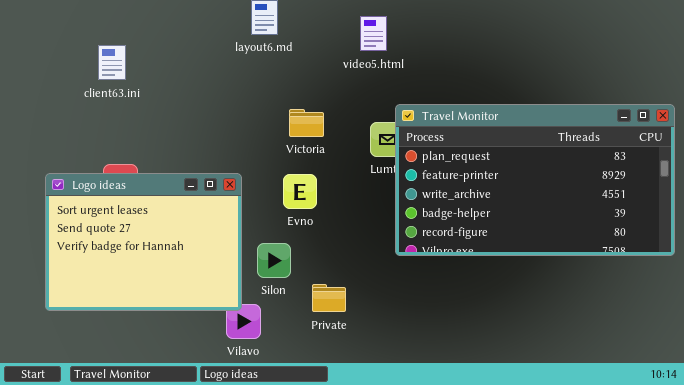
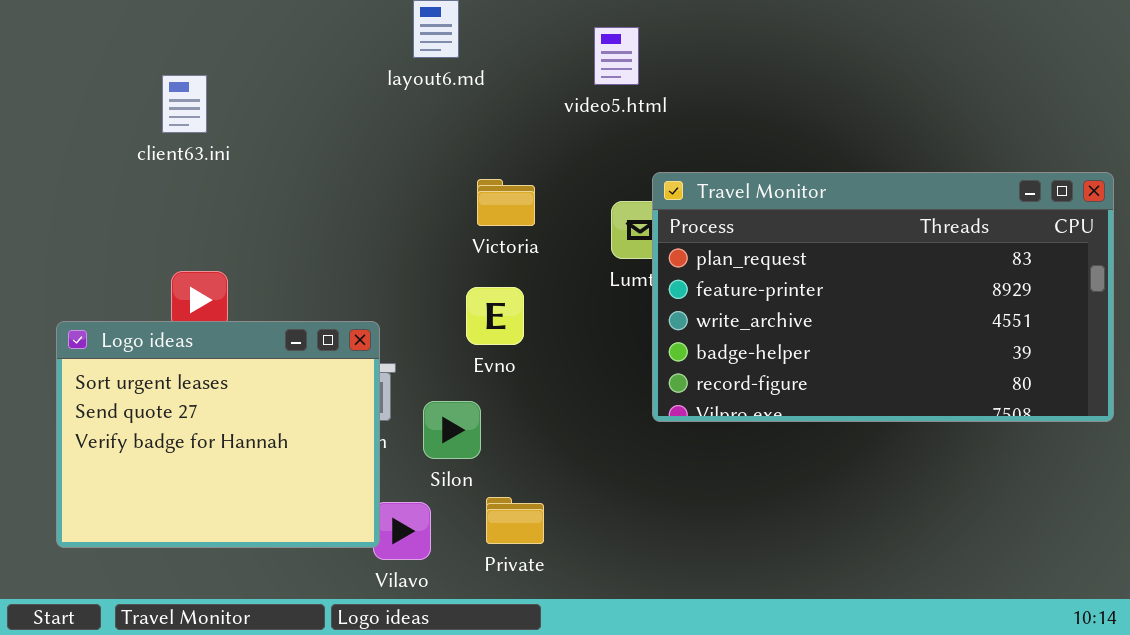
Logo ideas: [45,173,242,311] -> [56,321,380,548], moved
Private: [312,284,346,312] -> [486,497,544,544], moved

